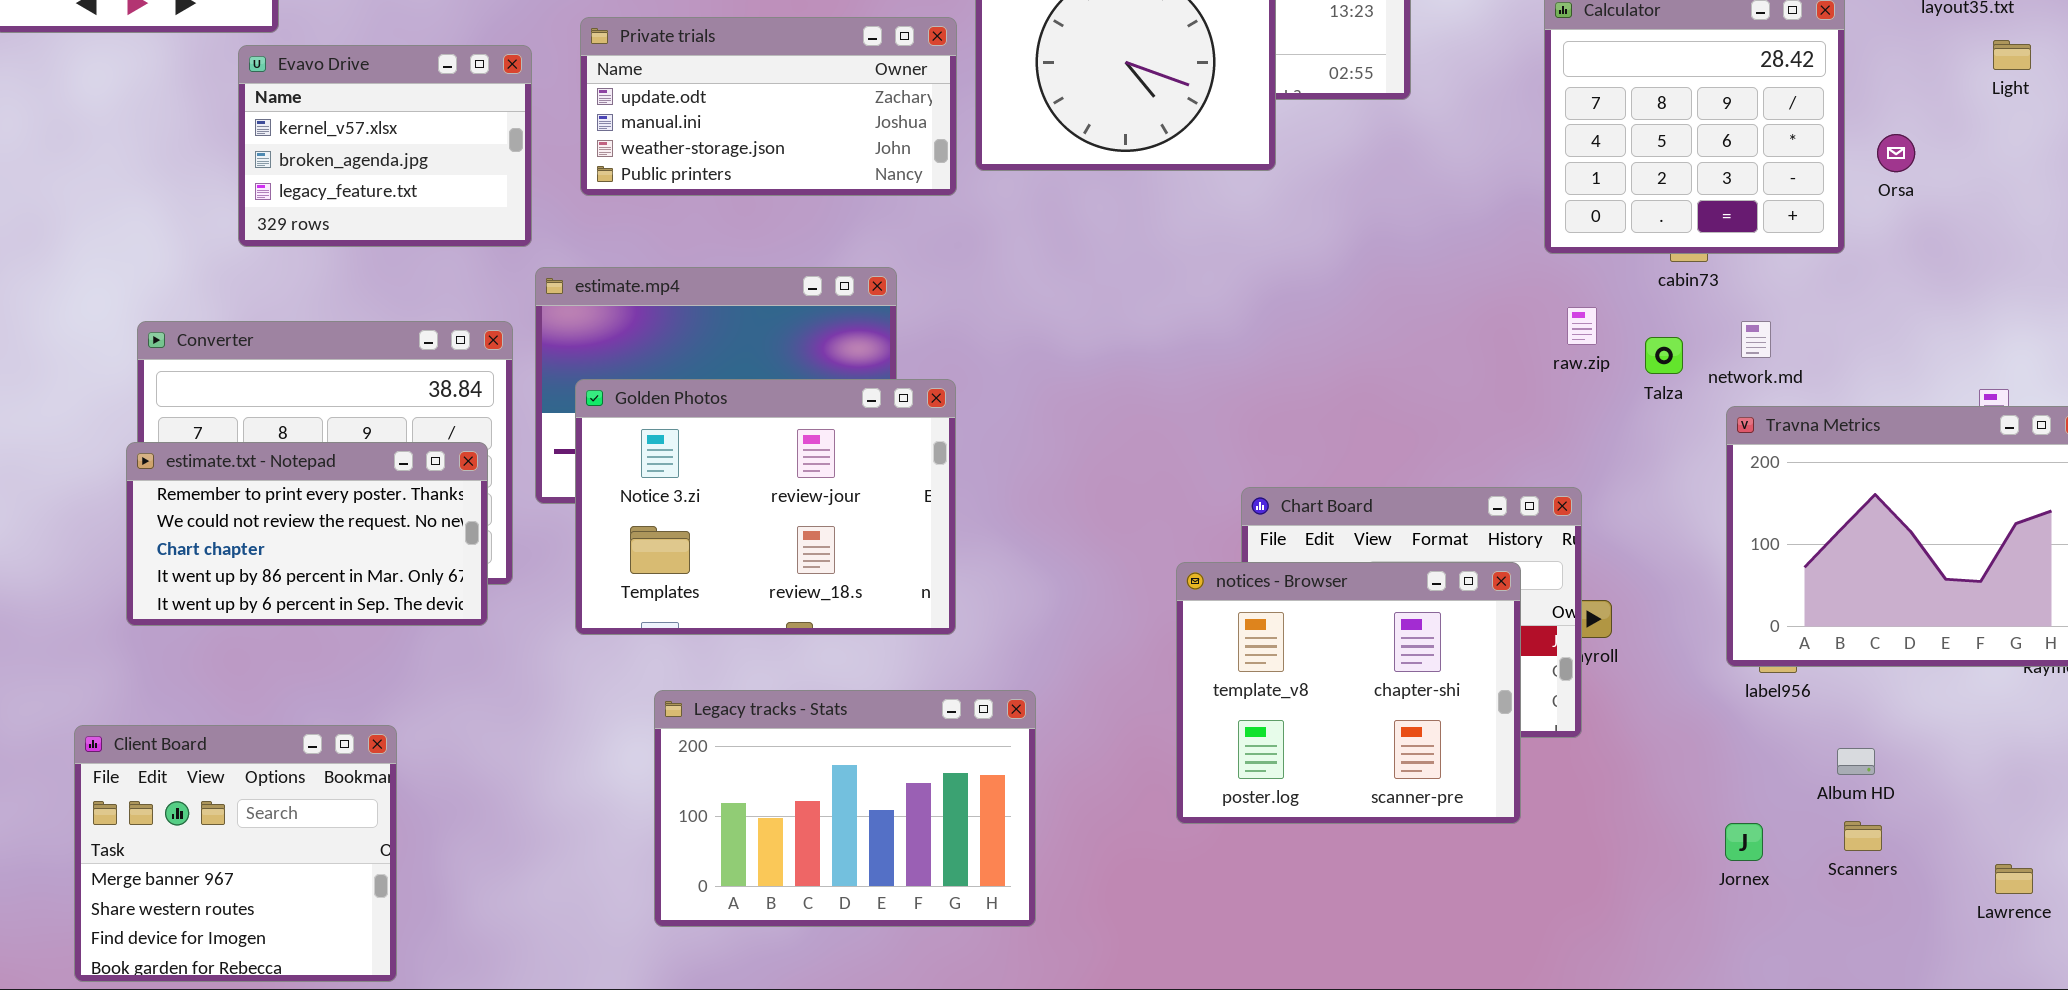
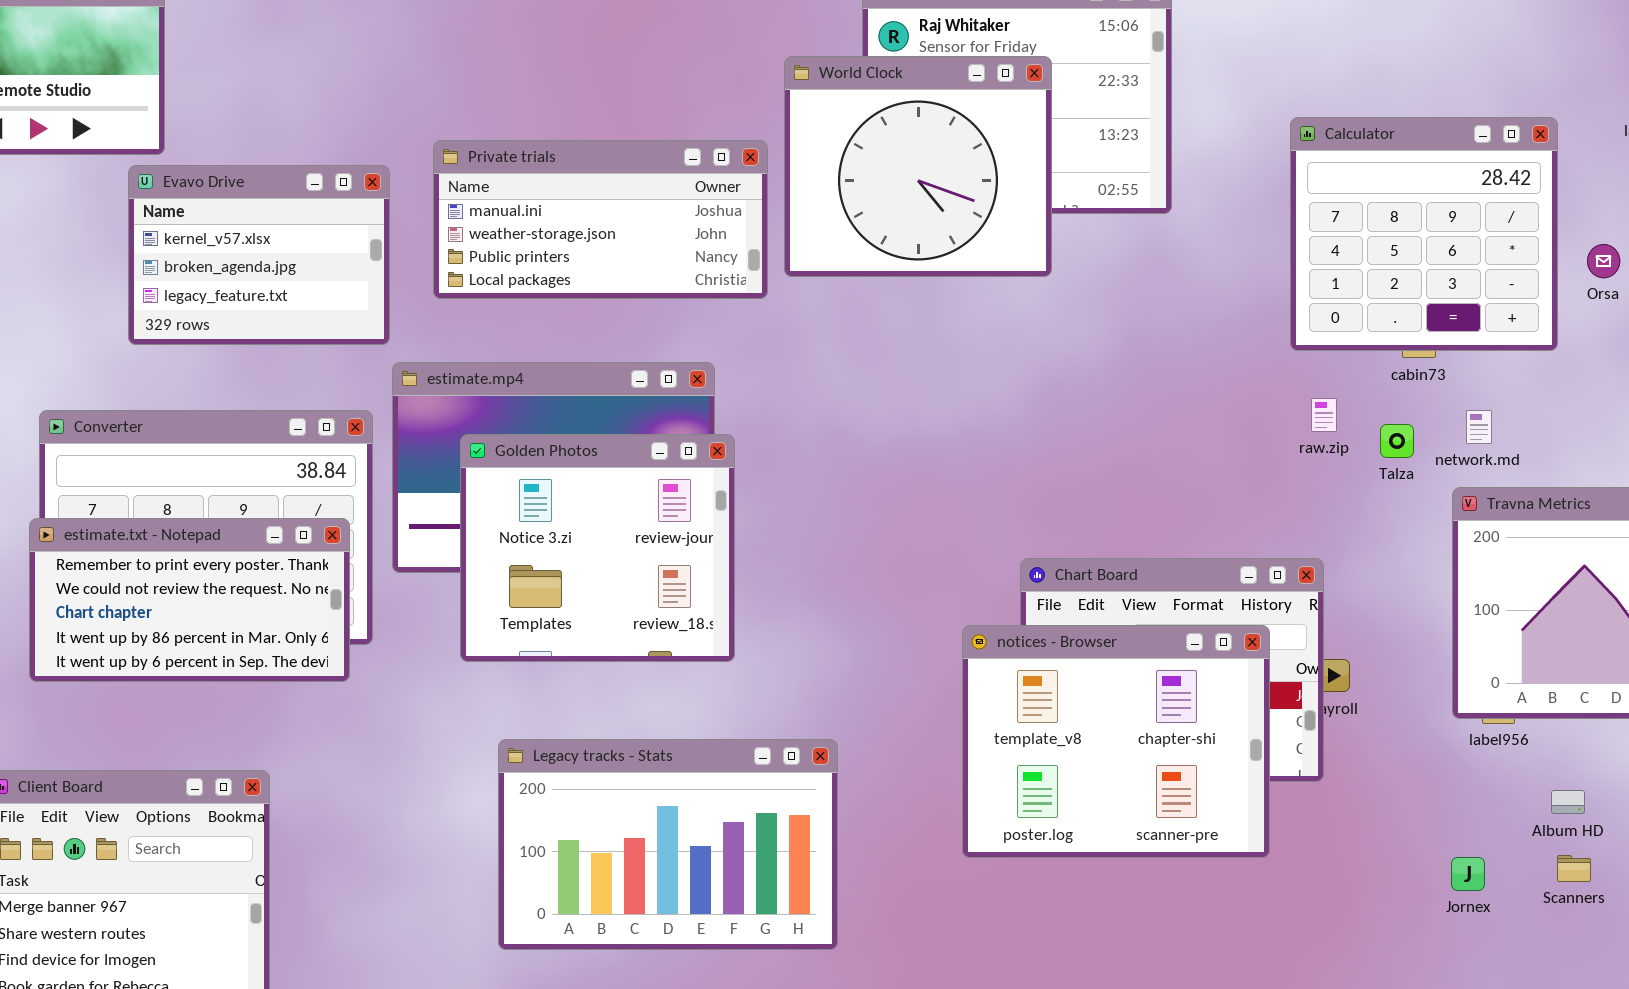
Private trials: [580,17,957,196] -> [433,140,768,299], scrolled down 1 row
Golden Photos: [575,379,956,635] -> [460,434,735,662], moved, resized

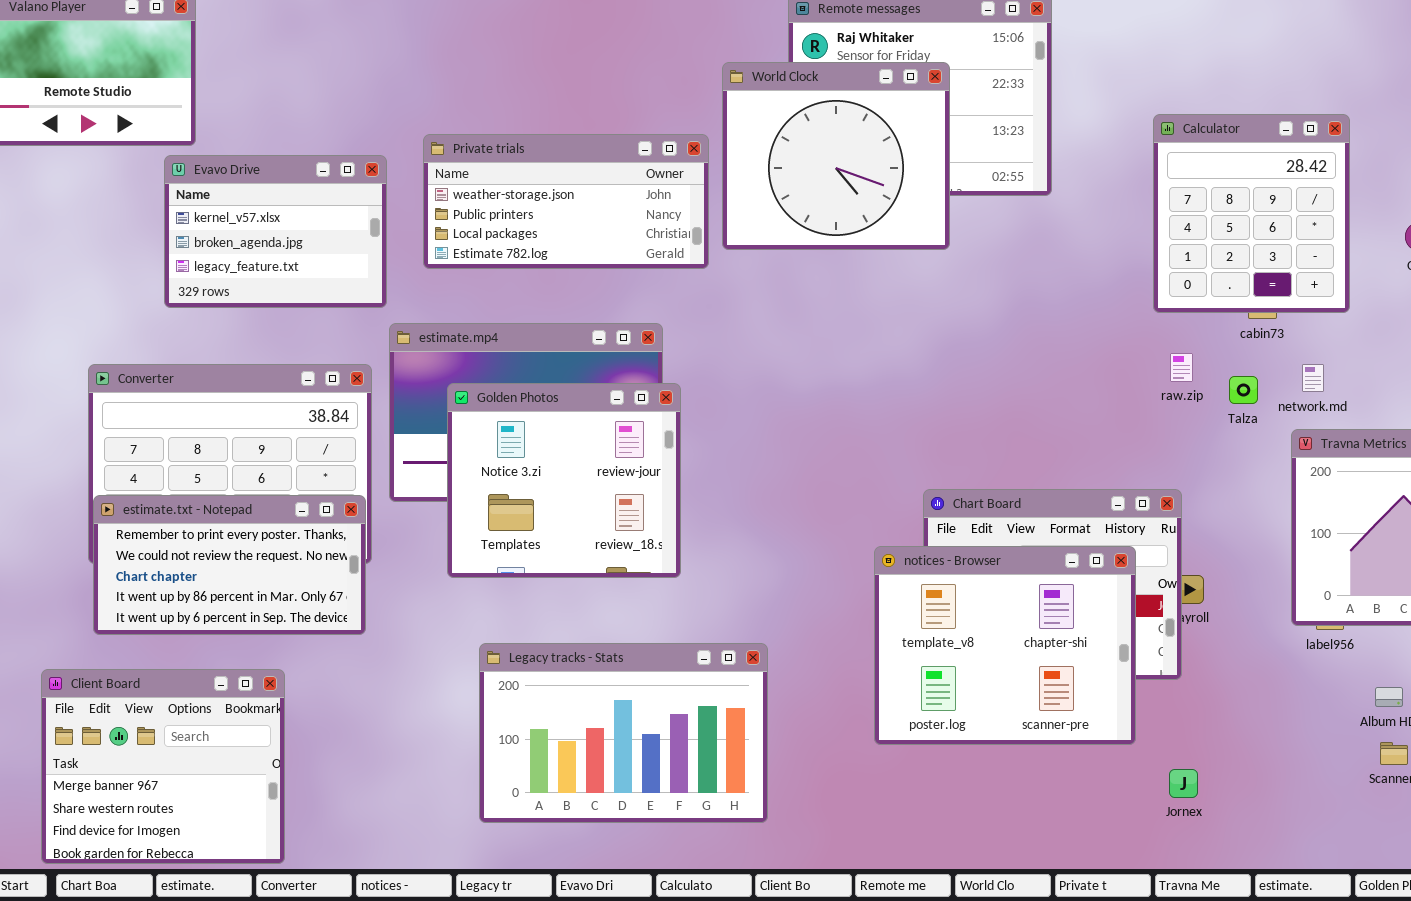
Calculator: [1290,117,1558,351] -> [1153,114,1350,313], resized
Private trials: [433,140,768,299] -> [423,134,709,269], scrolled down 1 row
estimate.txt - Notepad: [29,518,350,682] -> [93,495,366,635], moved
Jornex: [1451,857,1485,891] -> [1169,769,1198,798], moved

